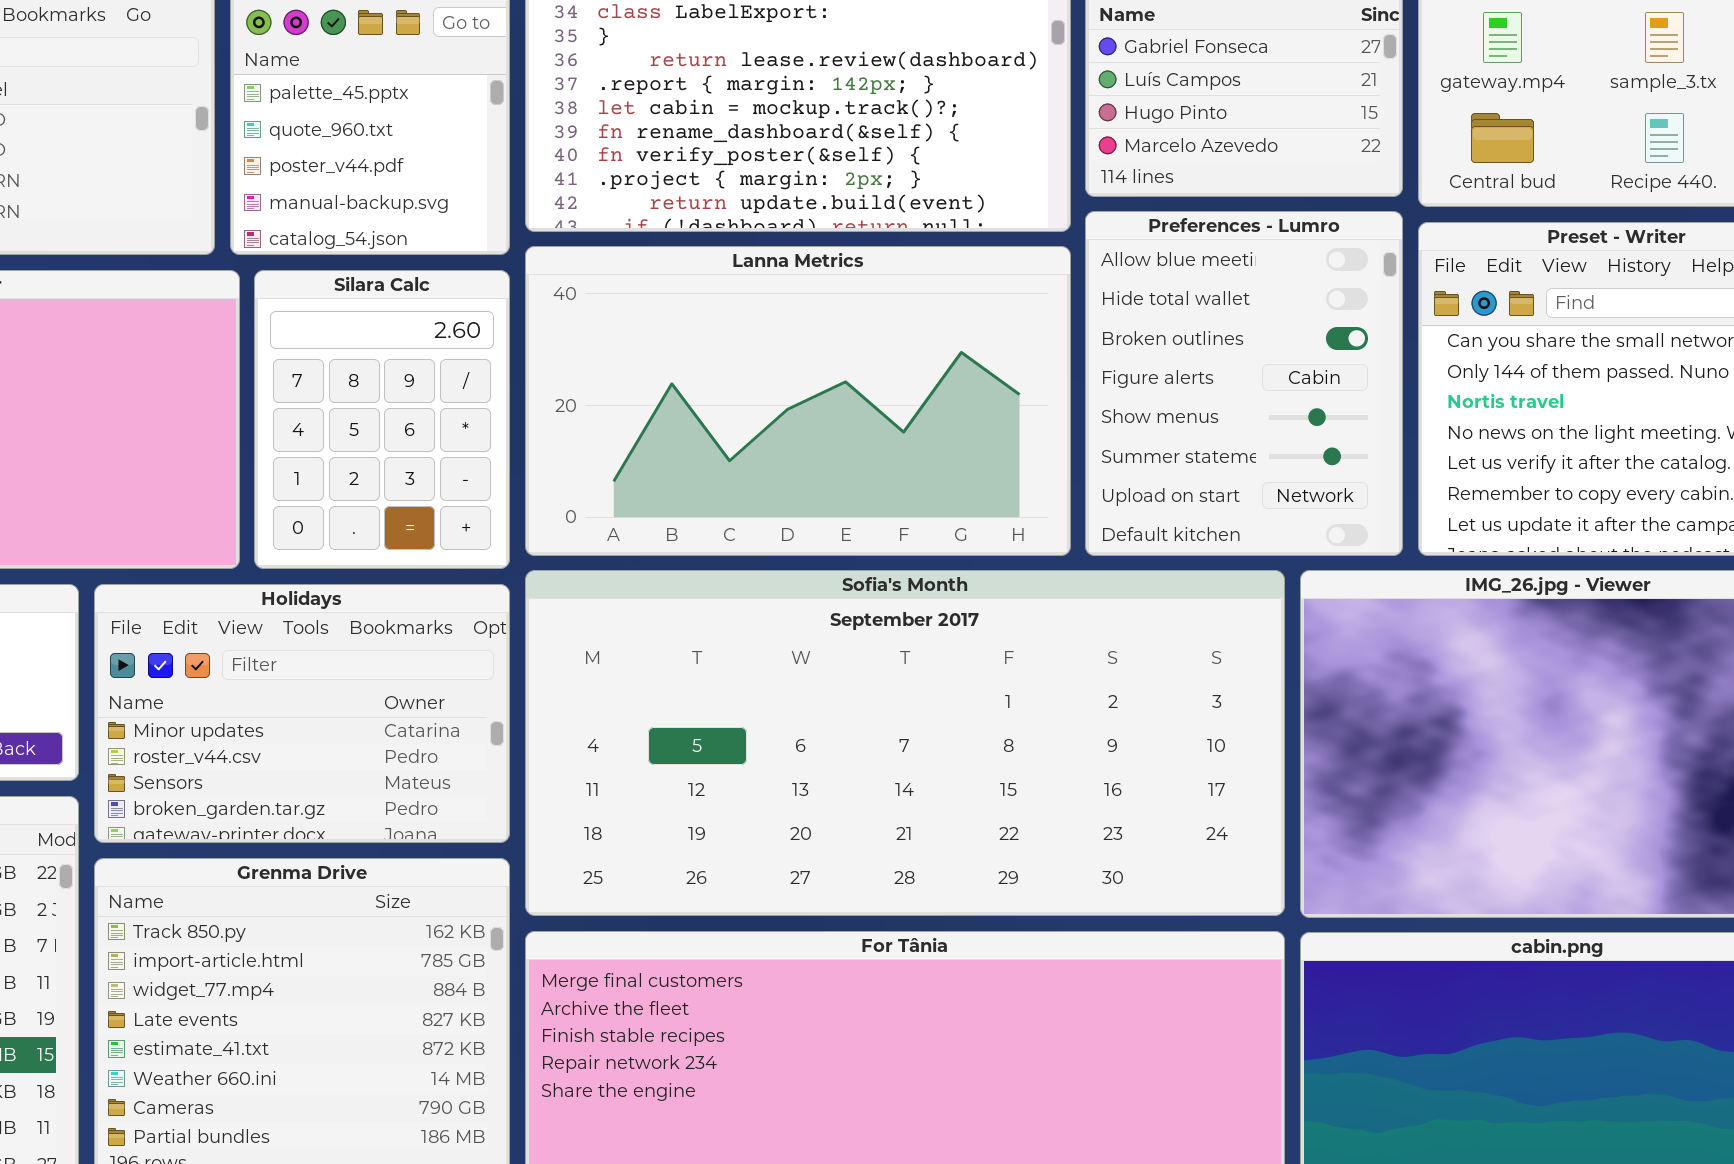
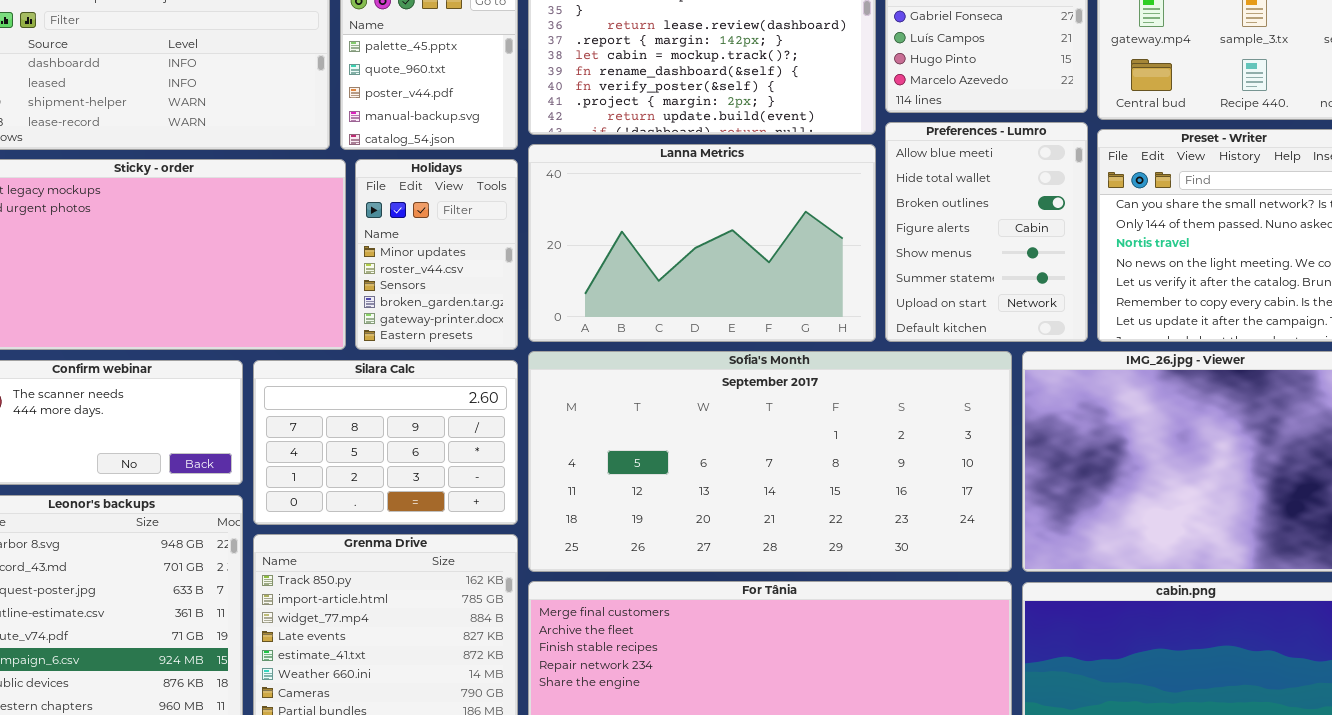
Silara Calc: [254,270,510,569] -> [253,360,518,525], moved, resized
Holidays: [94,584,510,843] -> [355,159,518,350], moved, resized

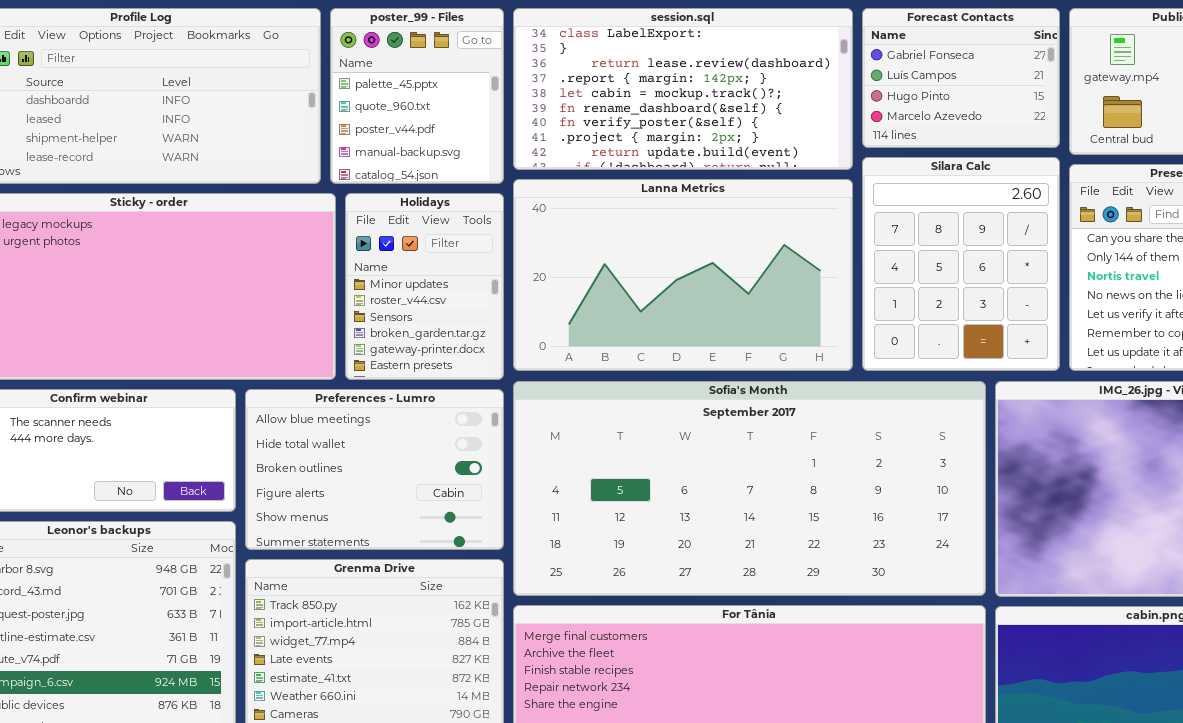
Preferences - Lumro: [885,122,1088,342] -> [245,389,504,550], moved, resized
Silara Calc: [253,360,518,525] -> [862,157,1060,371], moved, resized

